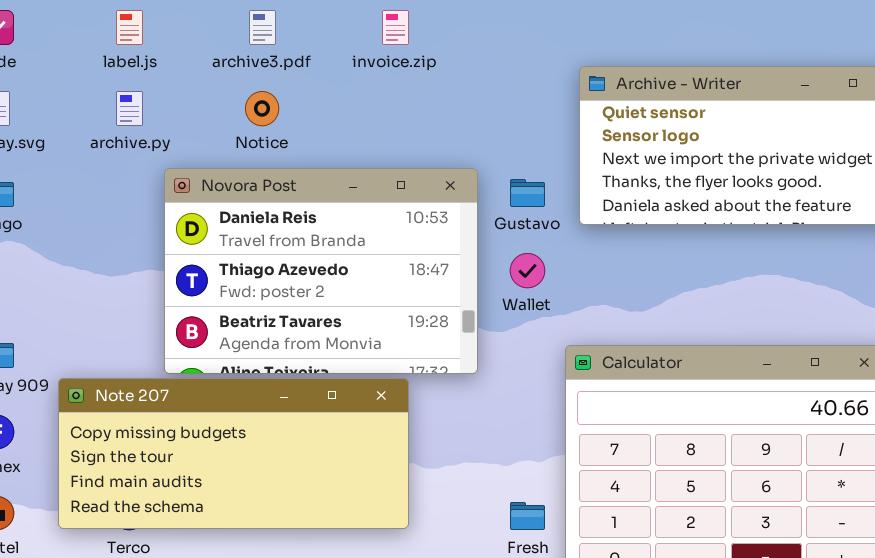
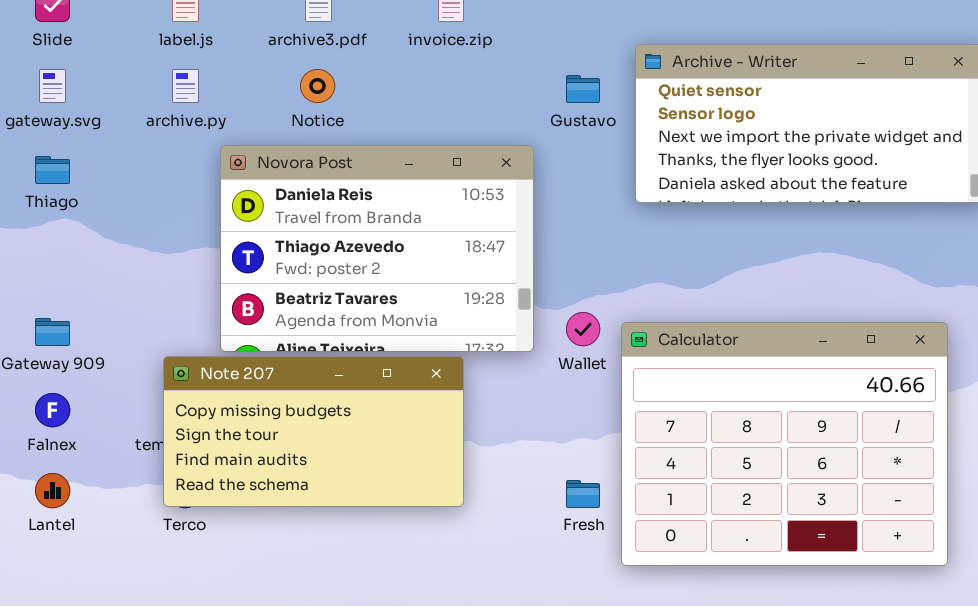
Gustavo: [510,179,545,207] -> [566,75,600,103], moved
Wallet: [510,253,545,288] -> [566,312,600,346], moved
Note 207: [58,378,409,529] -> [163,356,464,507], resized

